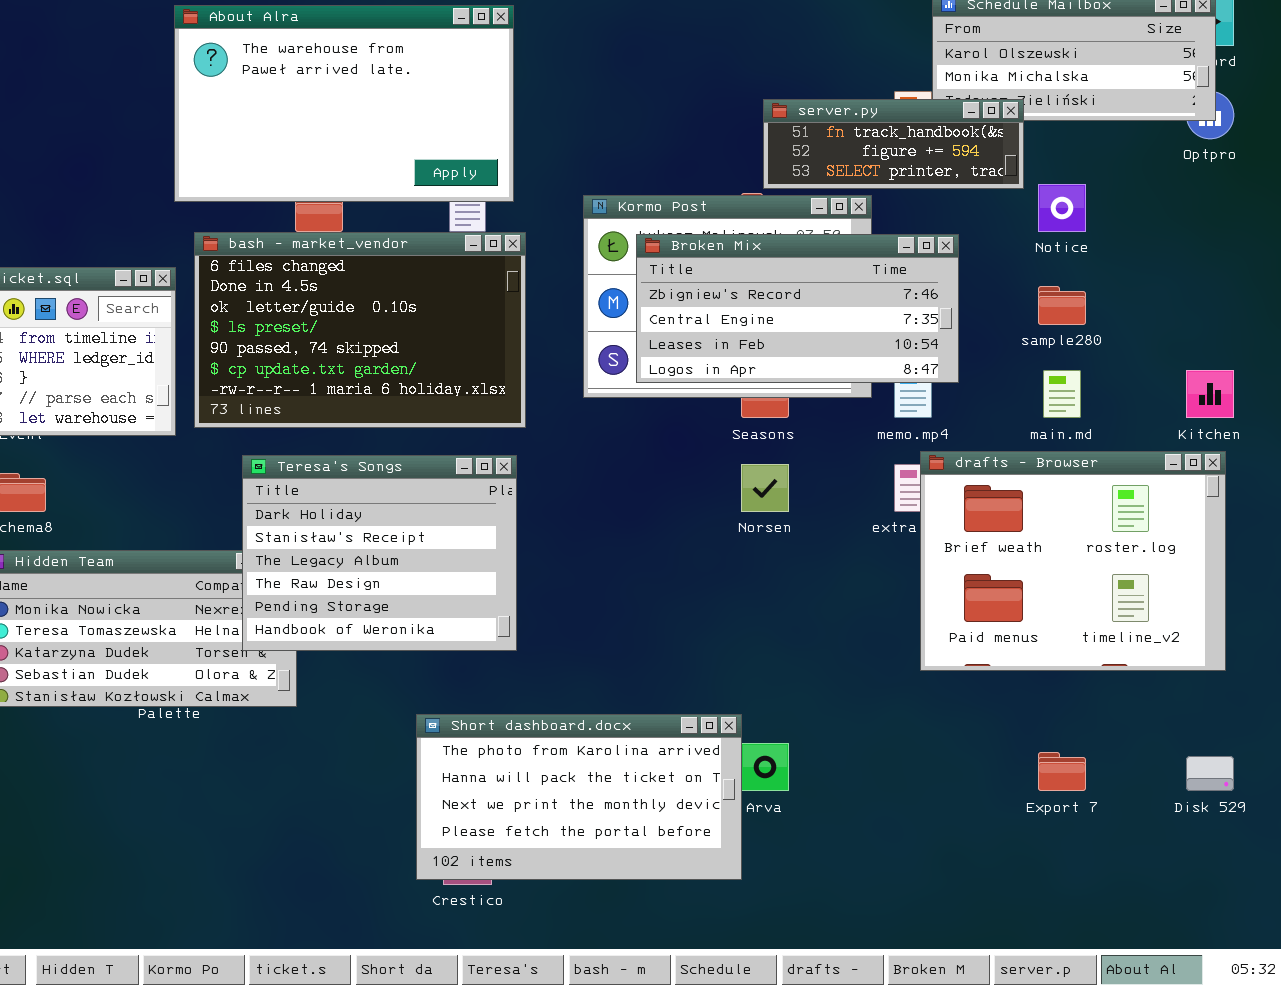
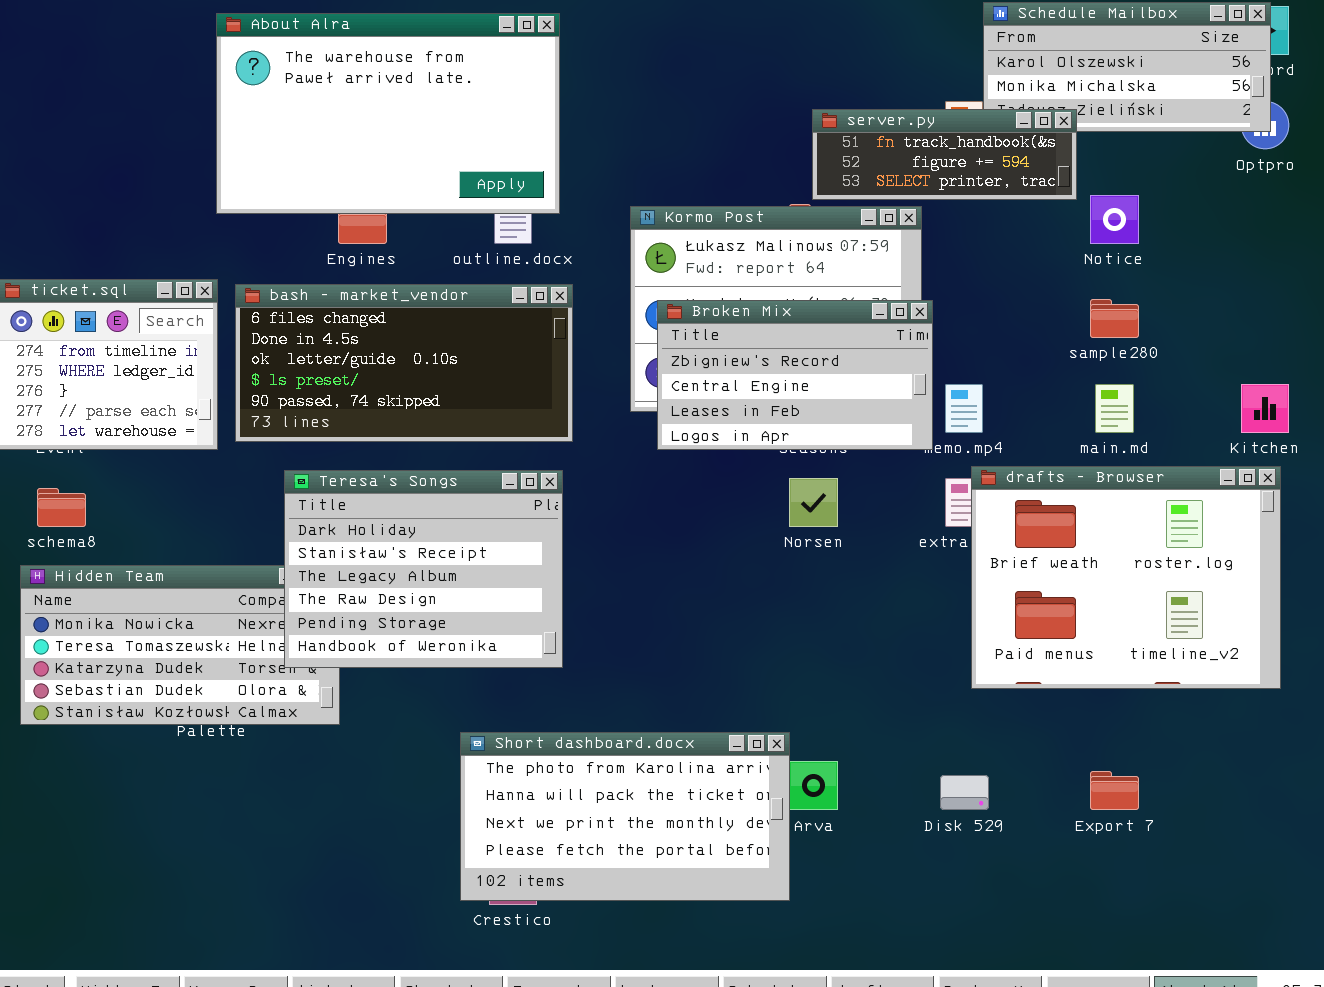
bash - market_vendor: [194,232,526,428] -> [235,284,573,442], resized
Broken Mix: [636,234,959,383] -> [657,300,933,450], moved, resized
Disk 529: [1186,756,1234,791] -> [940,775,989,810], moved

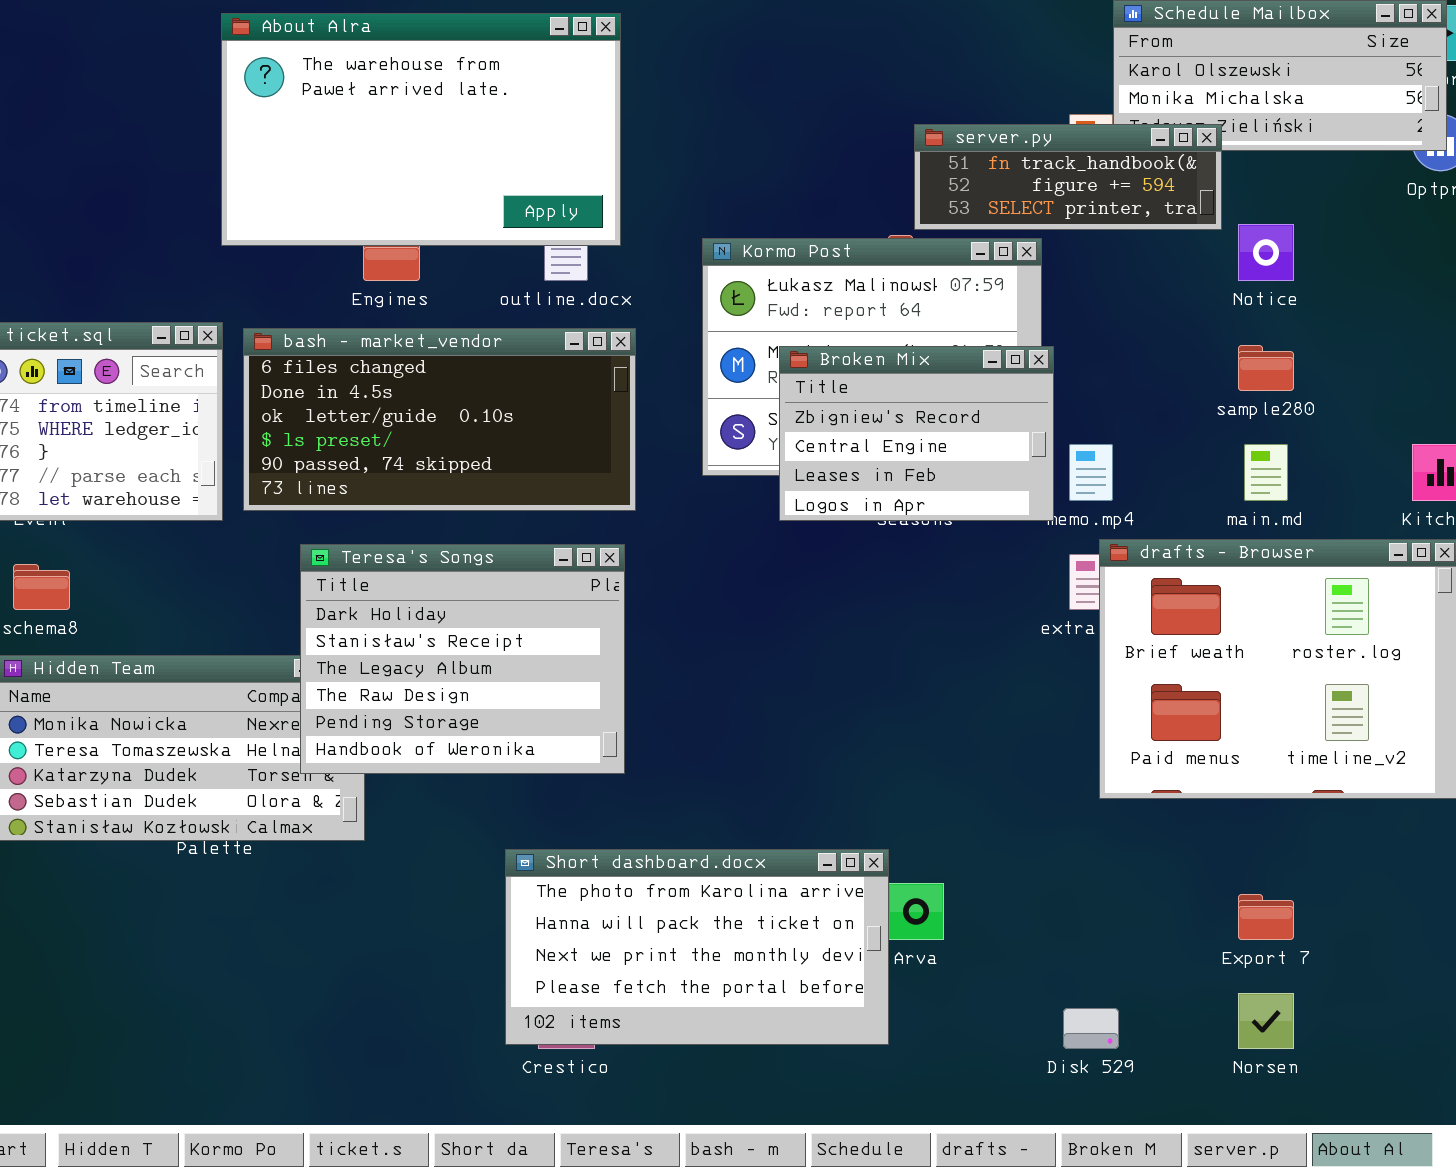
Broken Mix: [657,300,933,450] -> [779,346,1054,521], resized
Norsen: [789,478,838,527] -> [1238,993,1294,1049], moved
Disk 529: [940,775,989,810] -> [1063,1008,1119,1049], moved

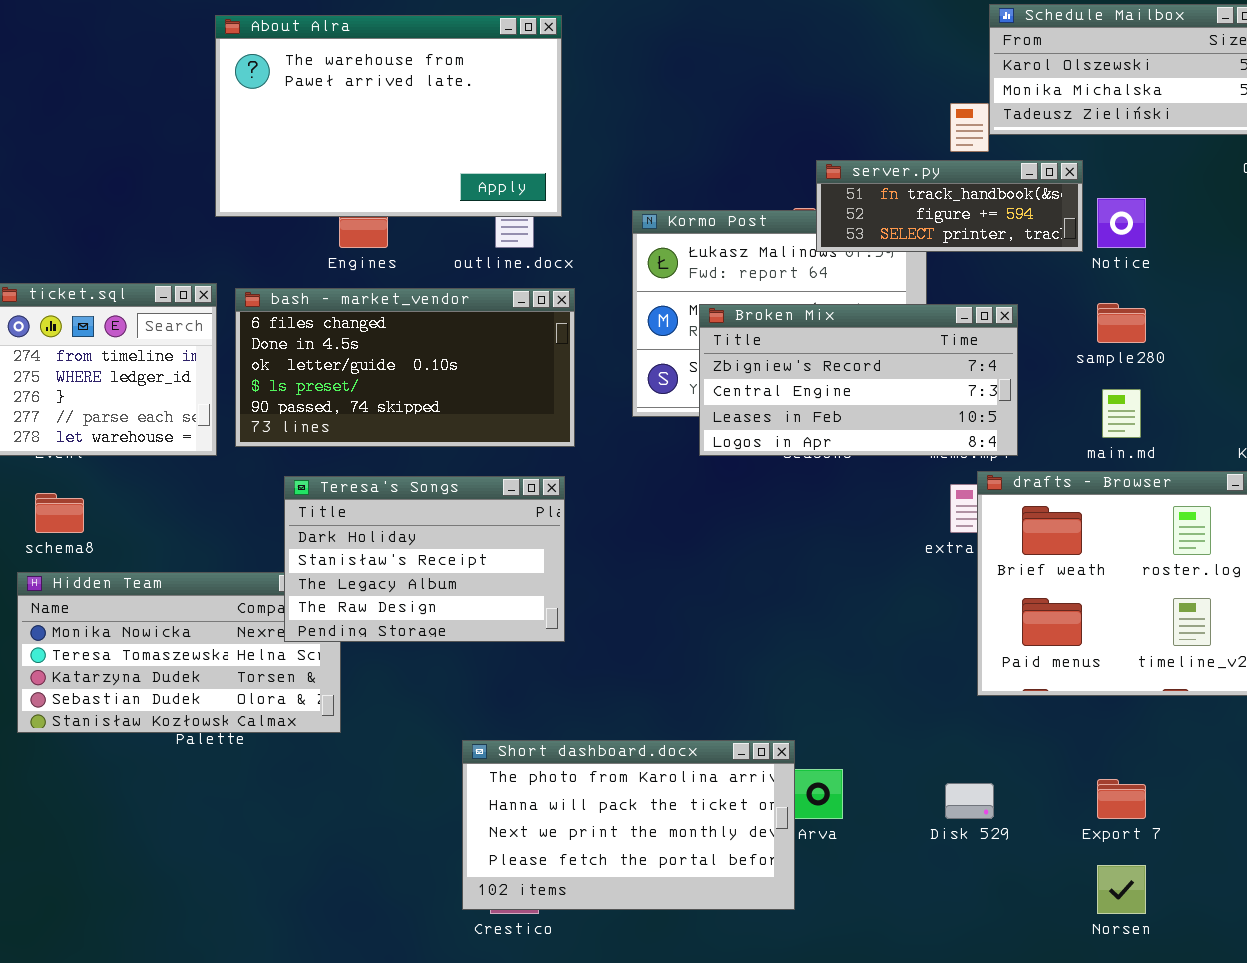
server.py: [914,124,1222,230] -> [816,160,1083,252], moved
Broken Mix: [779,346,1054,521] -> [699,304,1018,456], resized
Teresa's Songs: [300,544,625,774] -> [284,476,565,642], resized
Disk 529: [1063,1008,1119,1049] -> [945,783,994,819], moved

